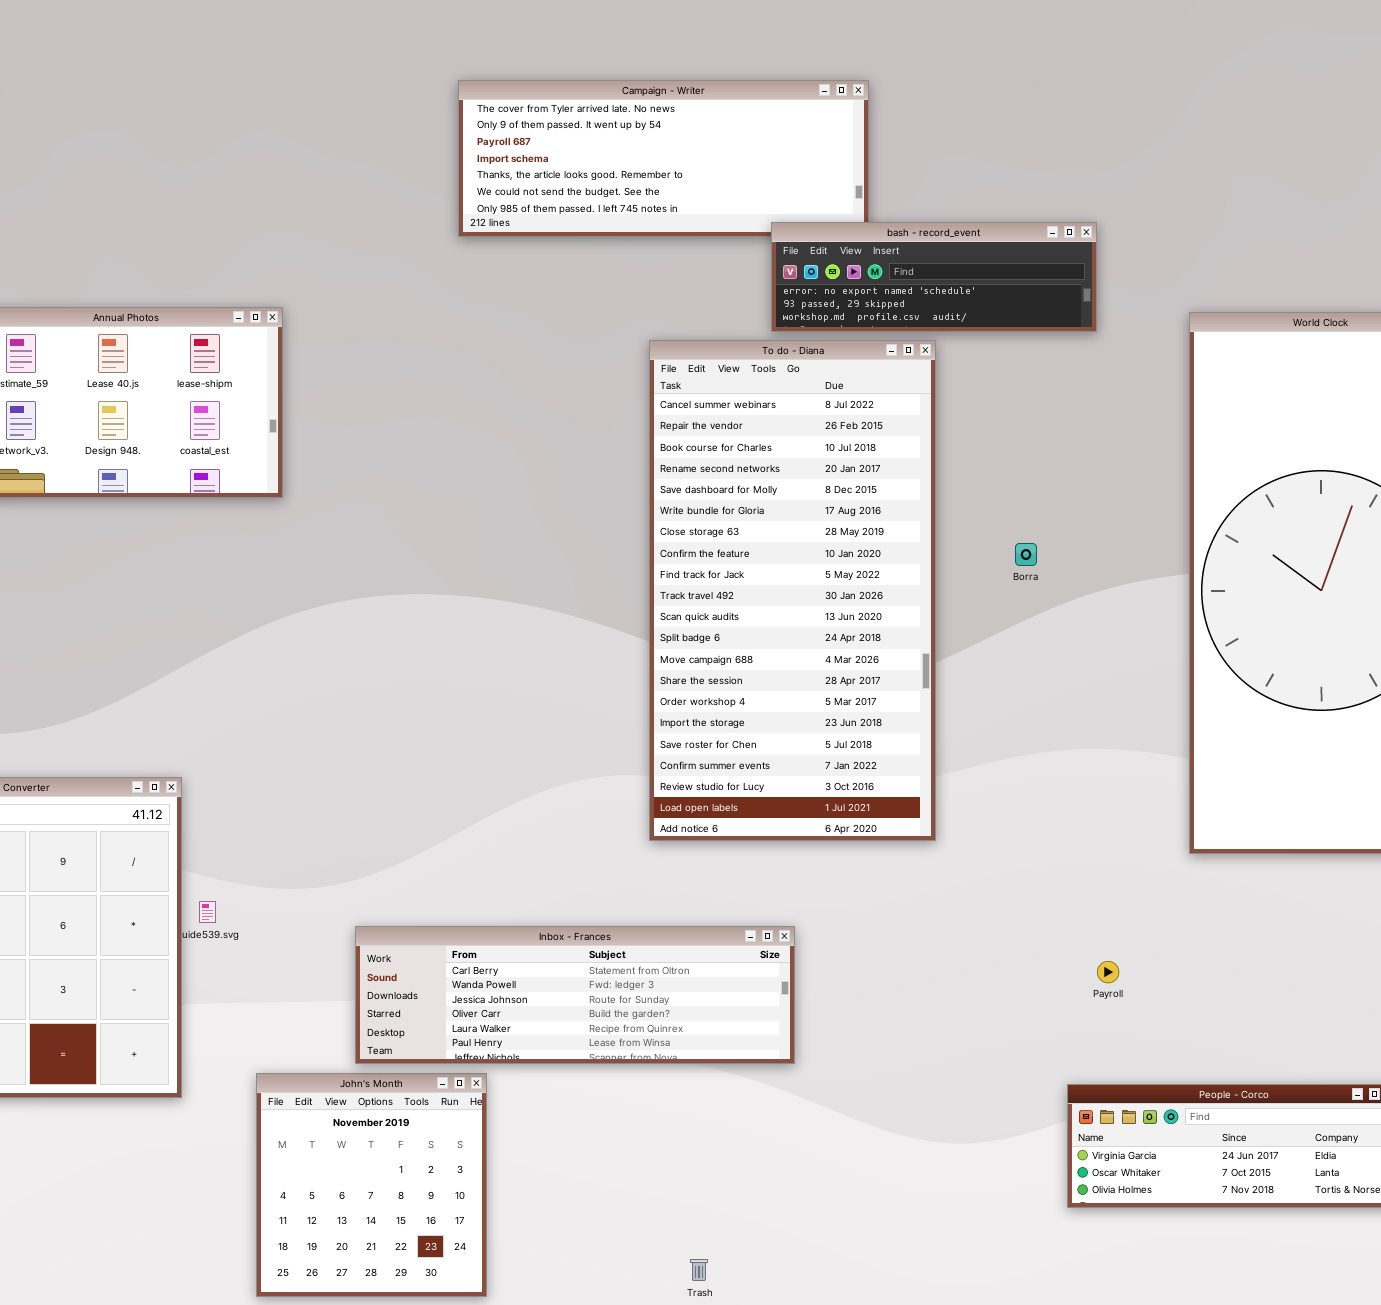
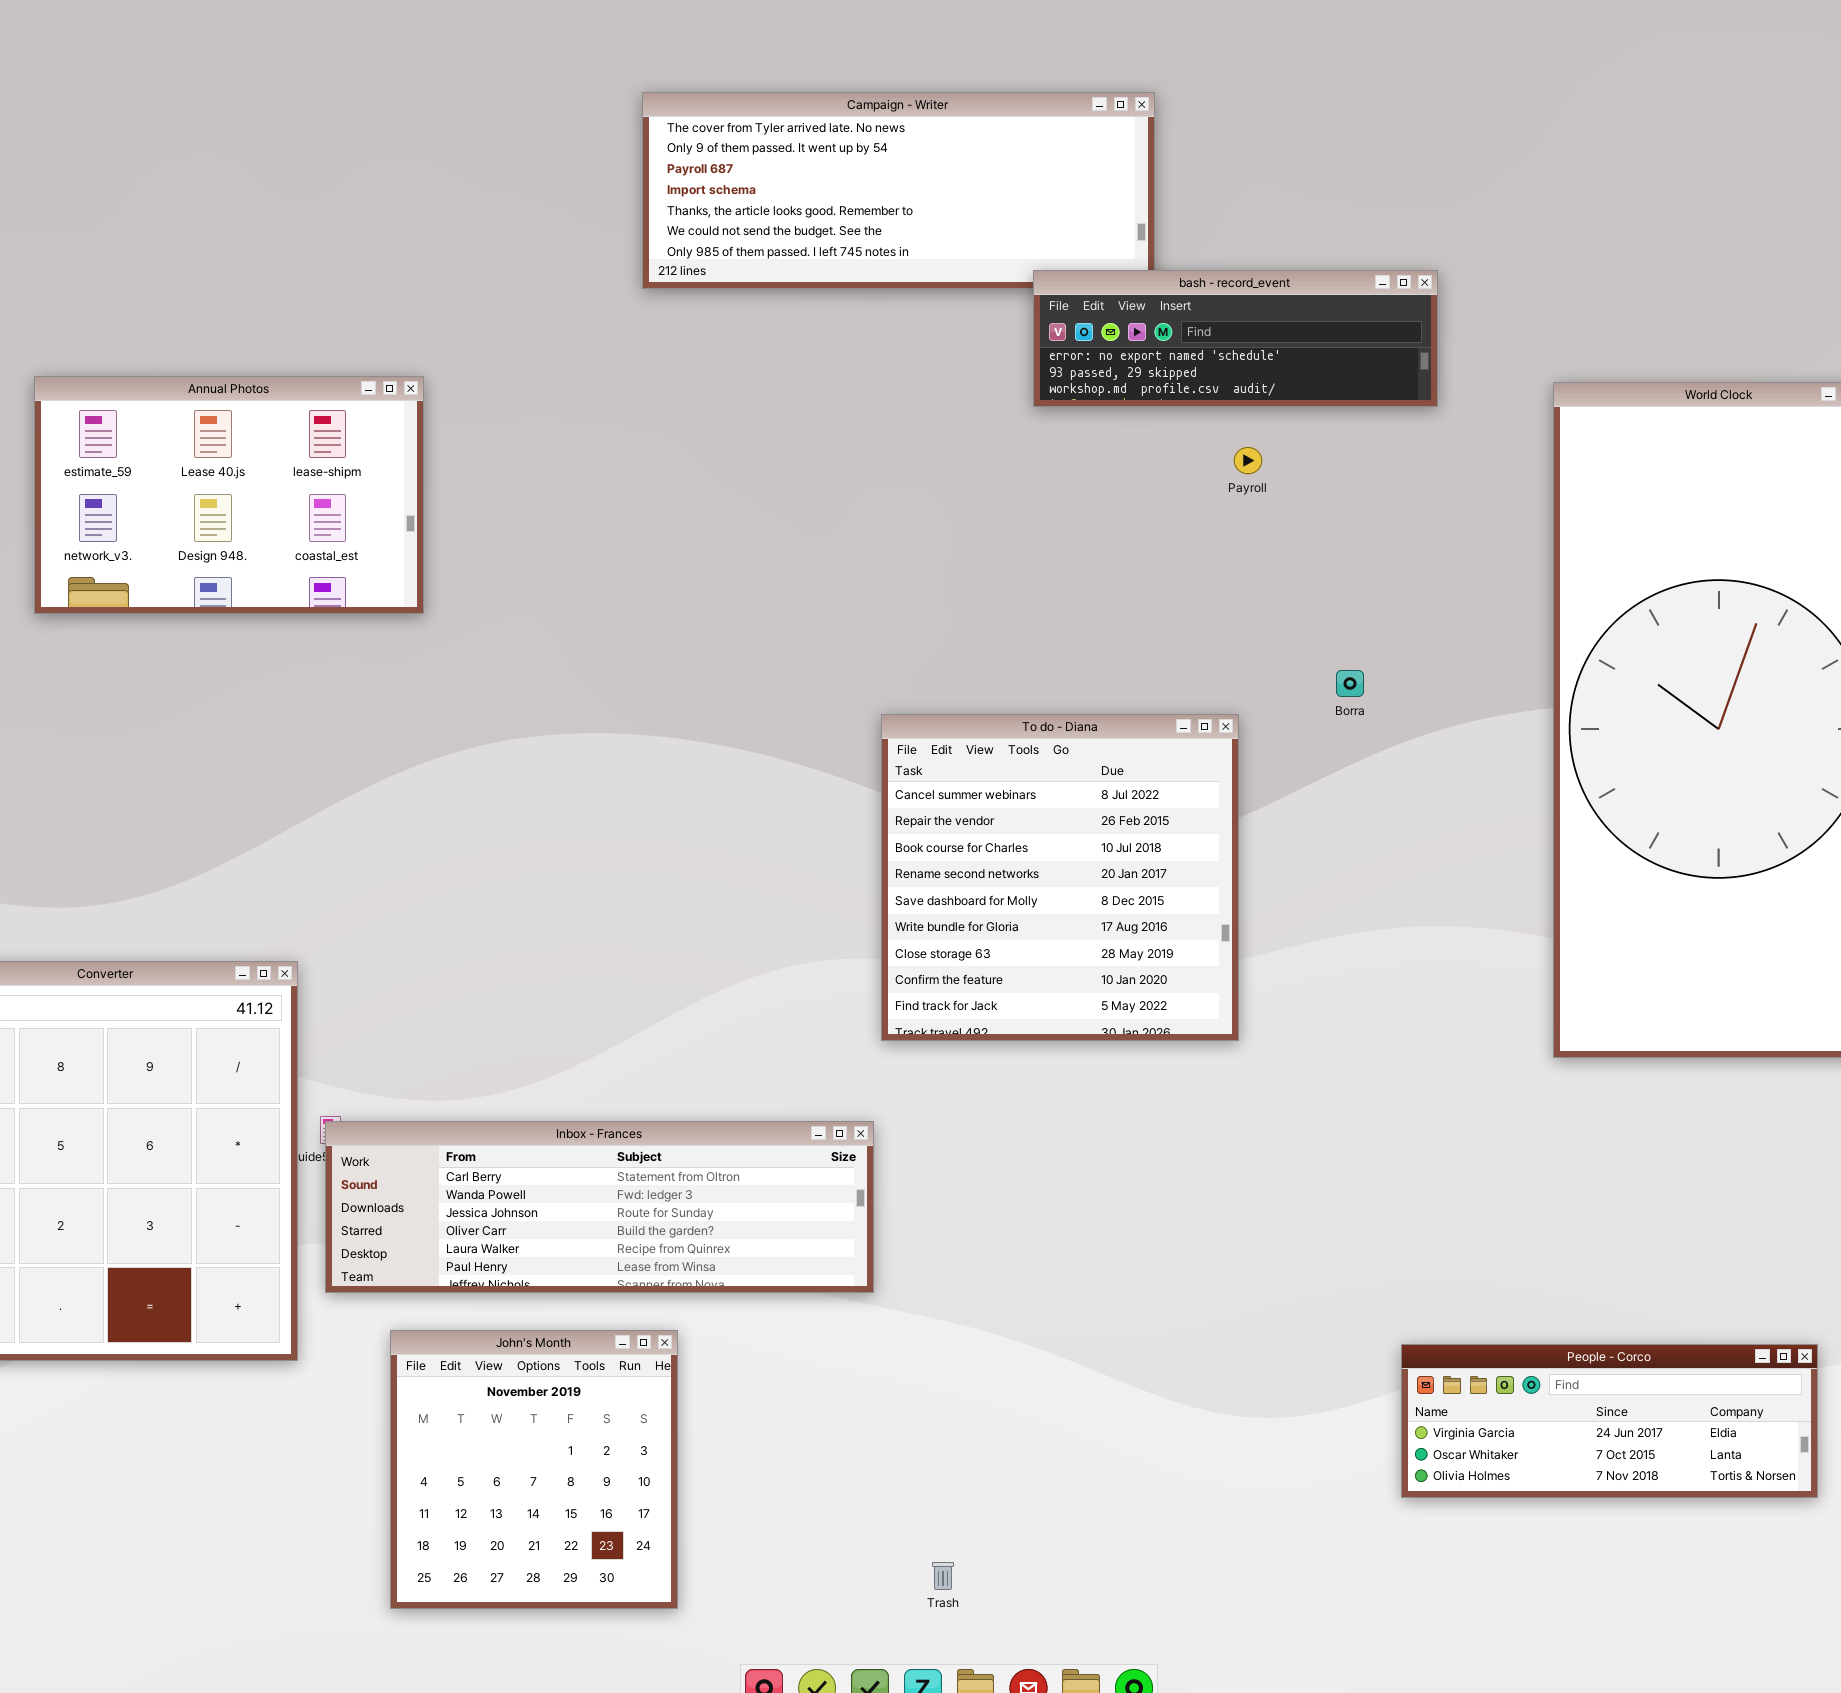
To do - Diana: [649,340,936,841] -> [881,714,1239,1041], resized
Inbox - Frances: [355,926,795,1064] -> [325,1121,874,1293], moved
Payroll: [1097,961,1119,983] -> [1234,447,1262,474], moved

